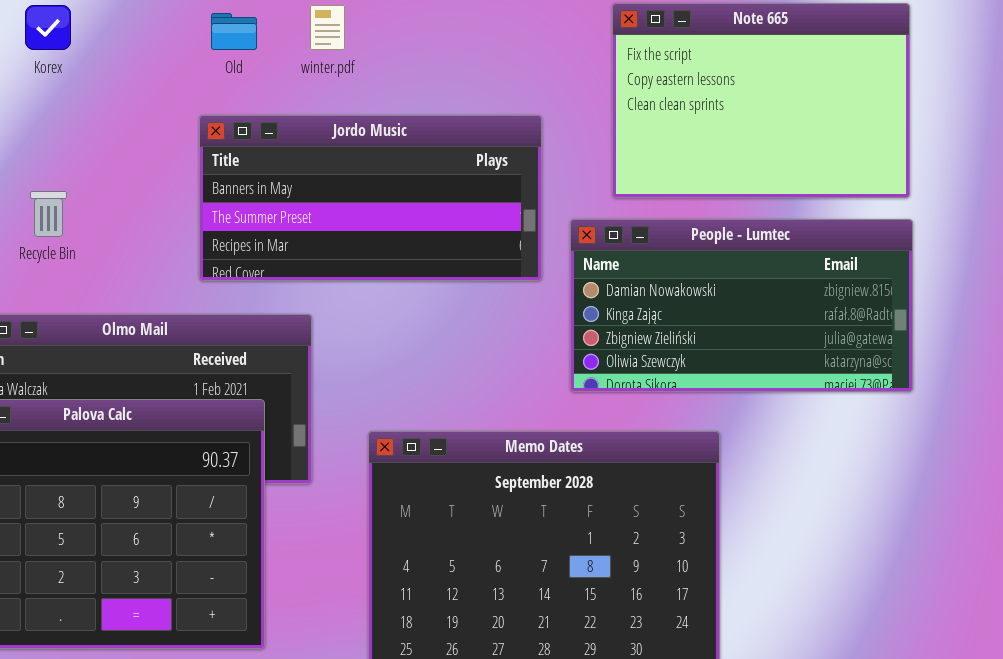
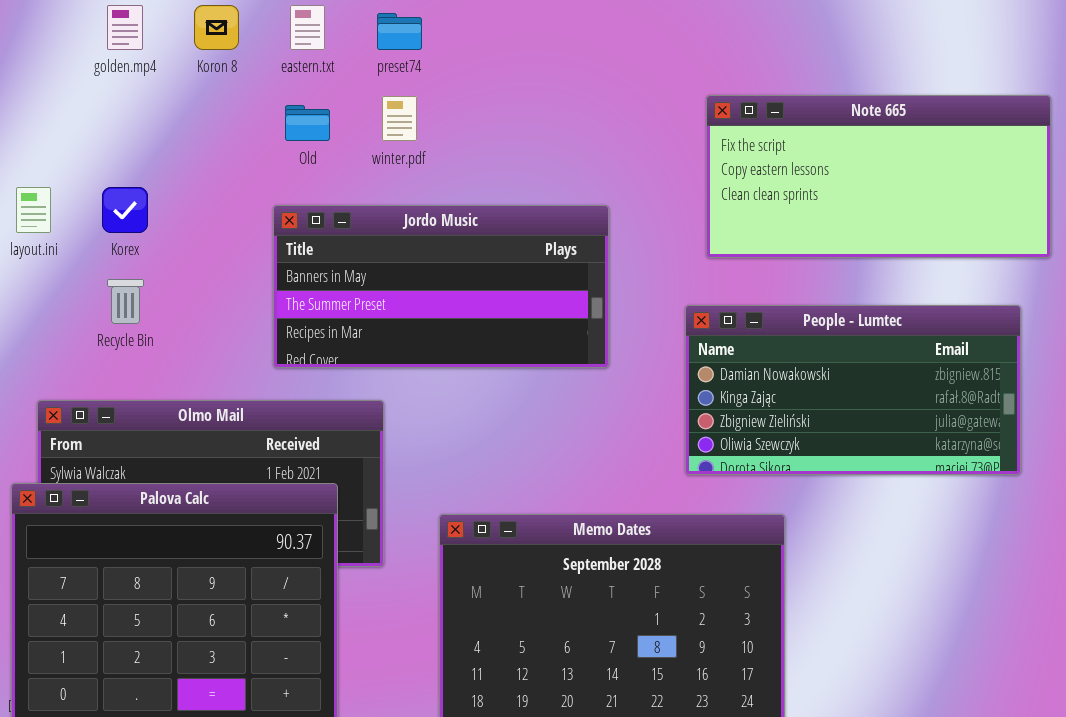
Note 665: [612,3,910,198] -> [706,95,1051,258], moved, resized
Korex: [25,5,71,50] -> [102,187,148,233], moved
People - Lumtec: [570,219,913,392] -> [685,305,1021,475], moved

